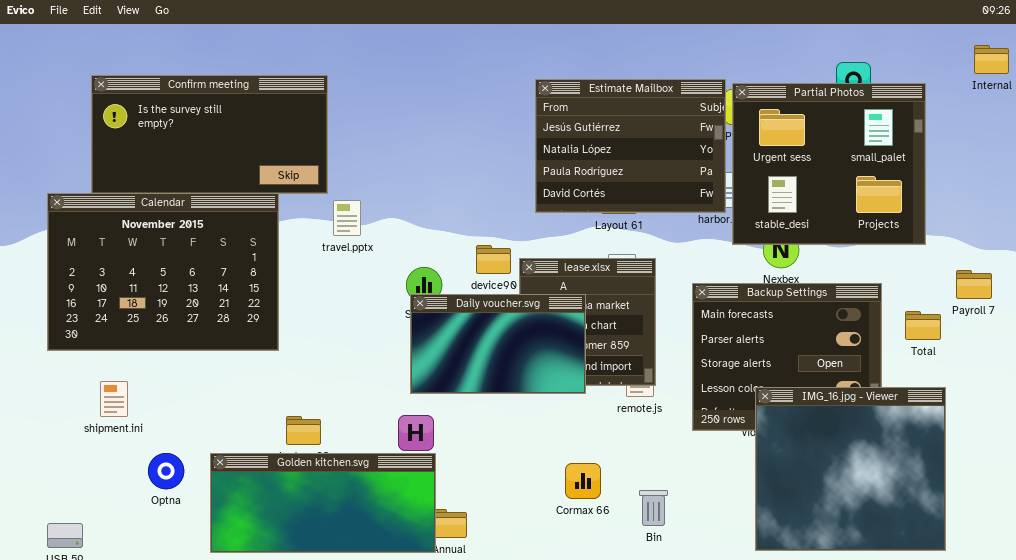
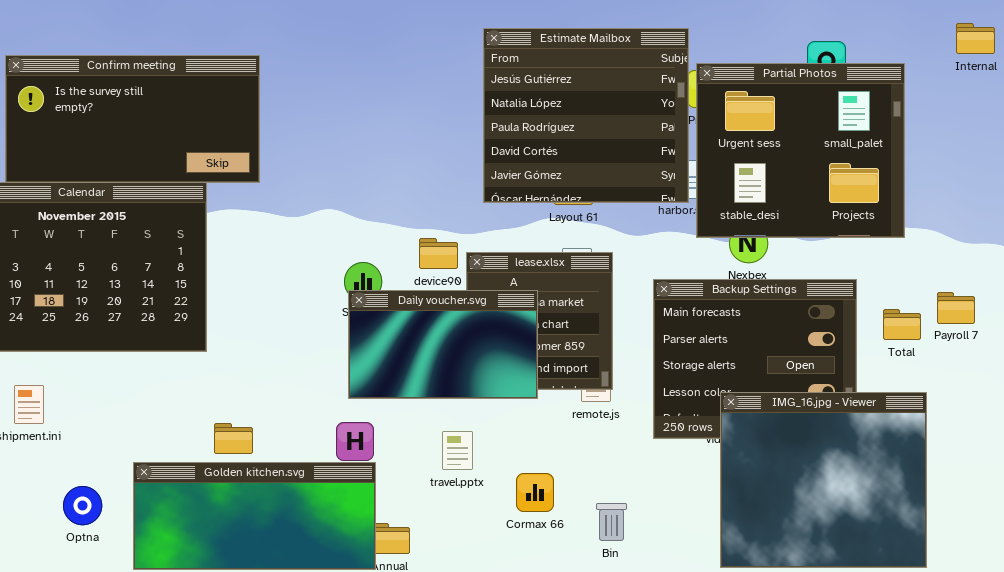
Estimate Mailbox: [535,79,726,213] -> [483,28,689,203], resized
travel.pptx: [333,200,361,236] -> [442,431,473,470], moved
Payroll 7: [956,270,992,299] -> [937,292,975,324], moved
Optna: [148,453,184,489] -> [63,486,102,525], moved

